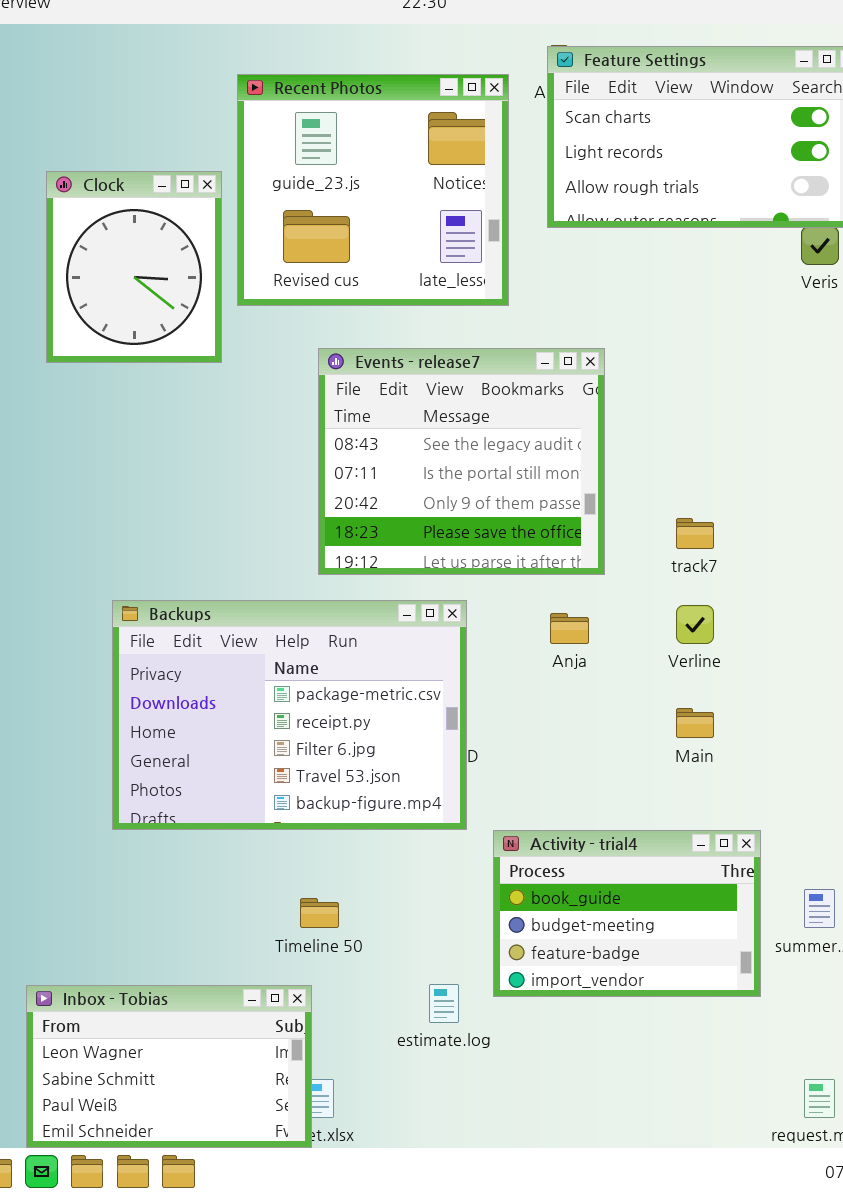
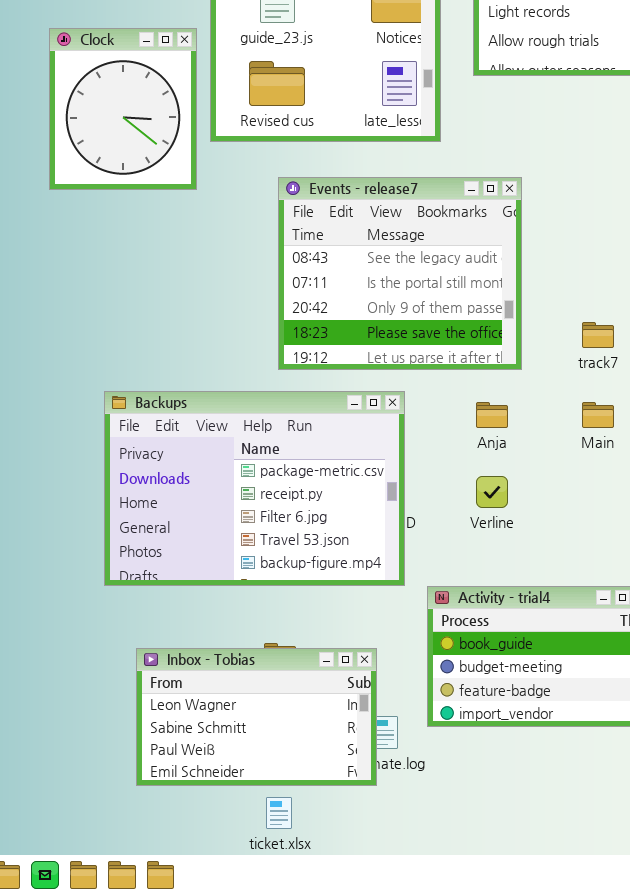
Verline: [676,605,714,644] -> [476,476,508,508], moved
Main: [676,708,714,738] -> [582,402,614,428], moved
Inbox - Tobias: [26,985,312,1148] -> [136,648,377,786], moved

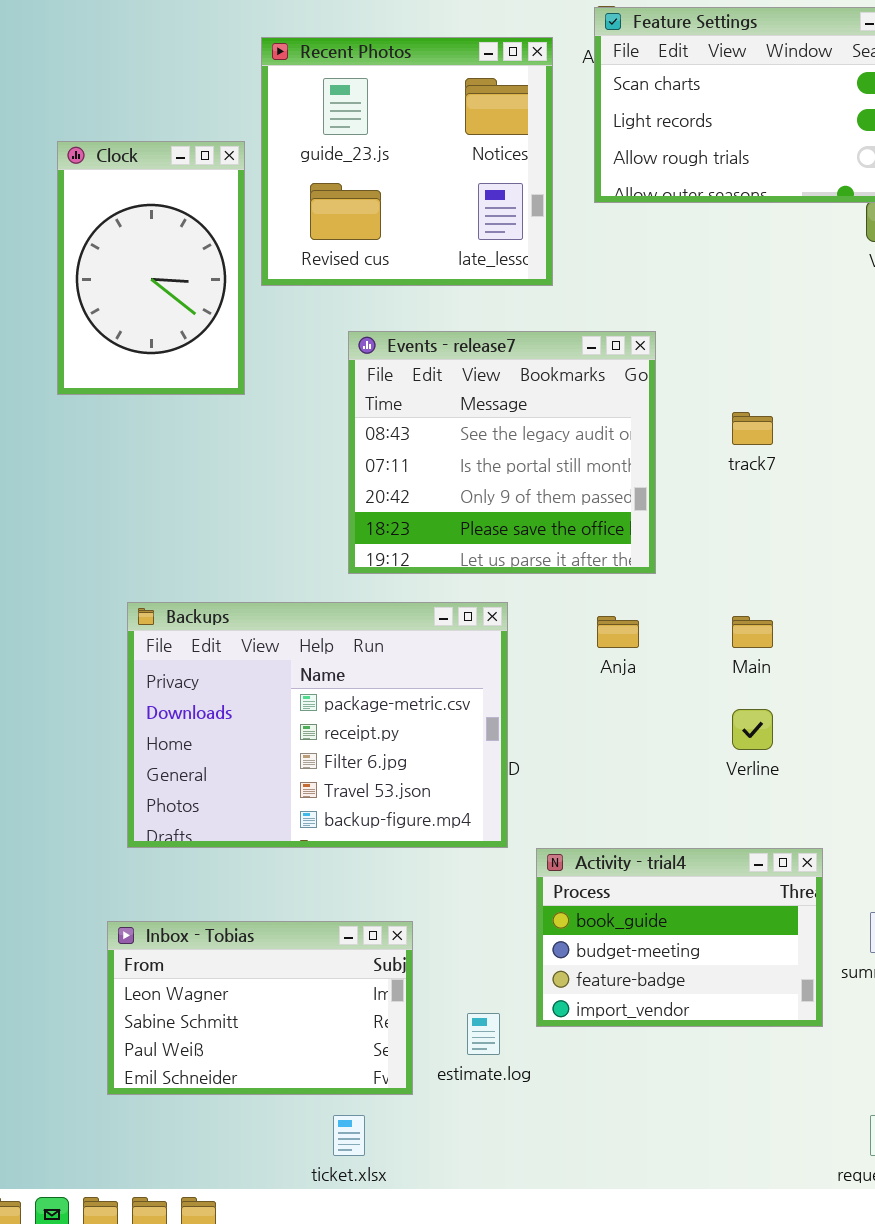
Clock: [49,28,197,190] -> [57,141,245,395], resized
track7: [582,322,614,348] -> [732,412,773,445], moved
Verline: [476,476,508,508] -> [732,709,773,750], moved
Inbox - Tobias: [136,648,377,786] -> [107,921,413,1095], moved

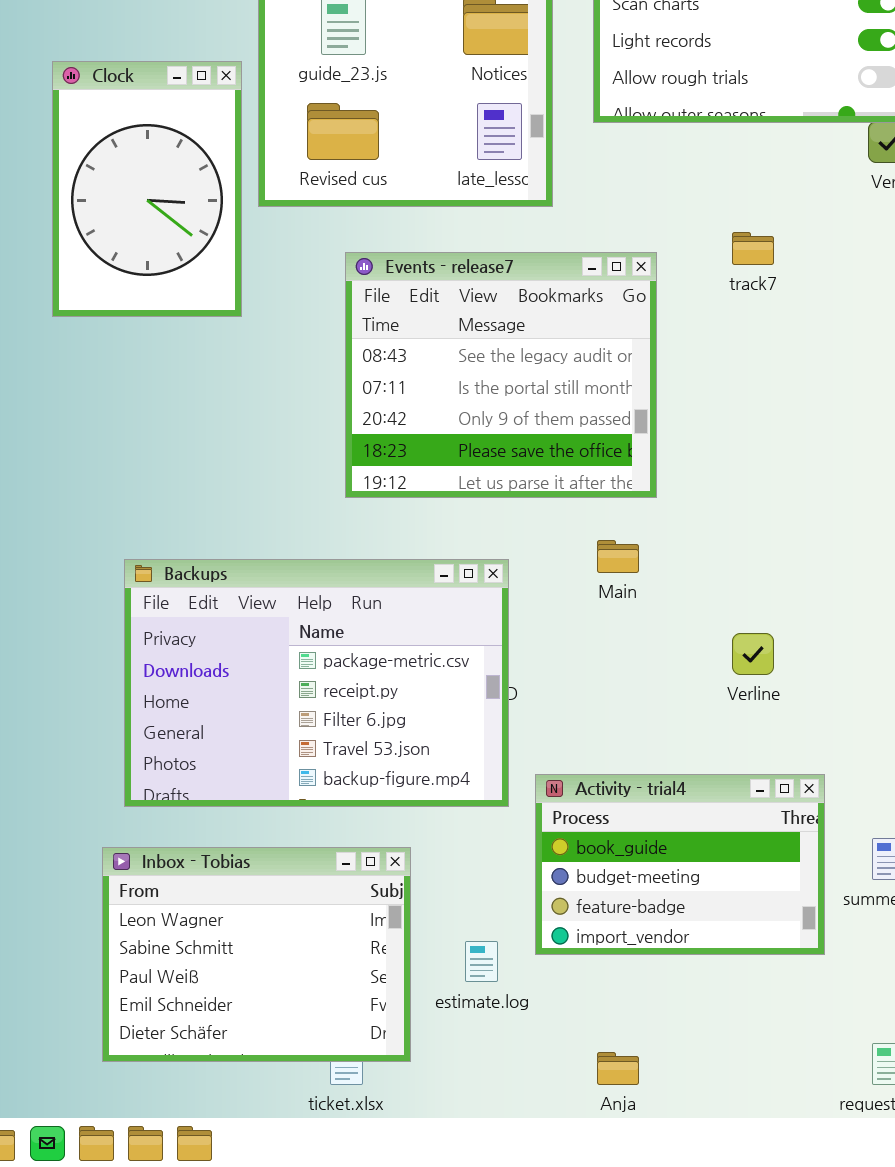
track7: [732,412,773,445] -> [732,232,774,265], moved
Backups: [127,602,508,848] -> [124,559,509,807], moved
Anja: [597,616,639,648] -> [597,1052,639,1085], moved
Main: [732,616,773,648] -> [597,540,639,573], moved
Inbox - Tobias: [107,921,413,1095] -> [102,847,411,1062], resized

